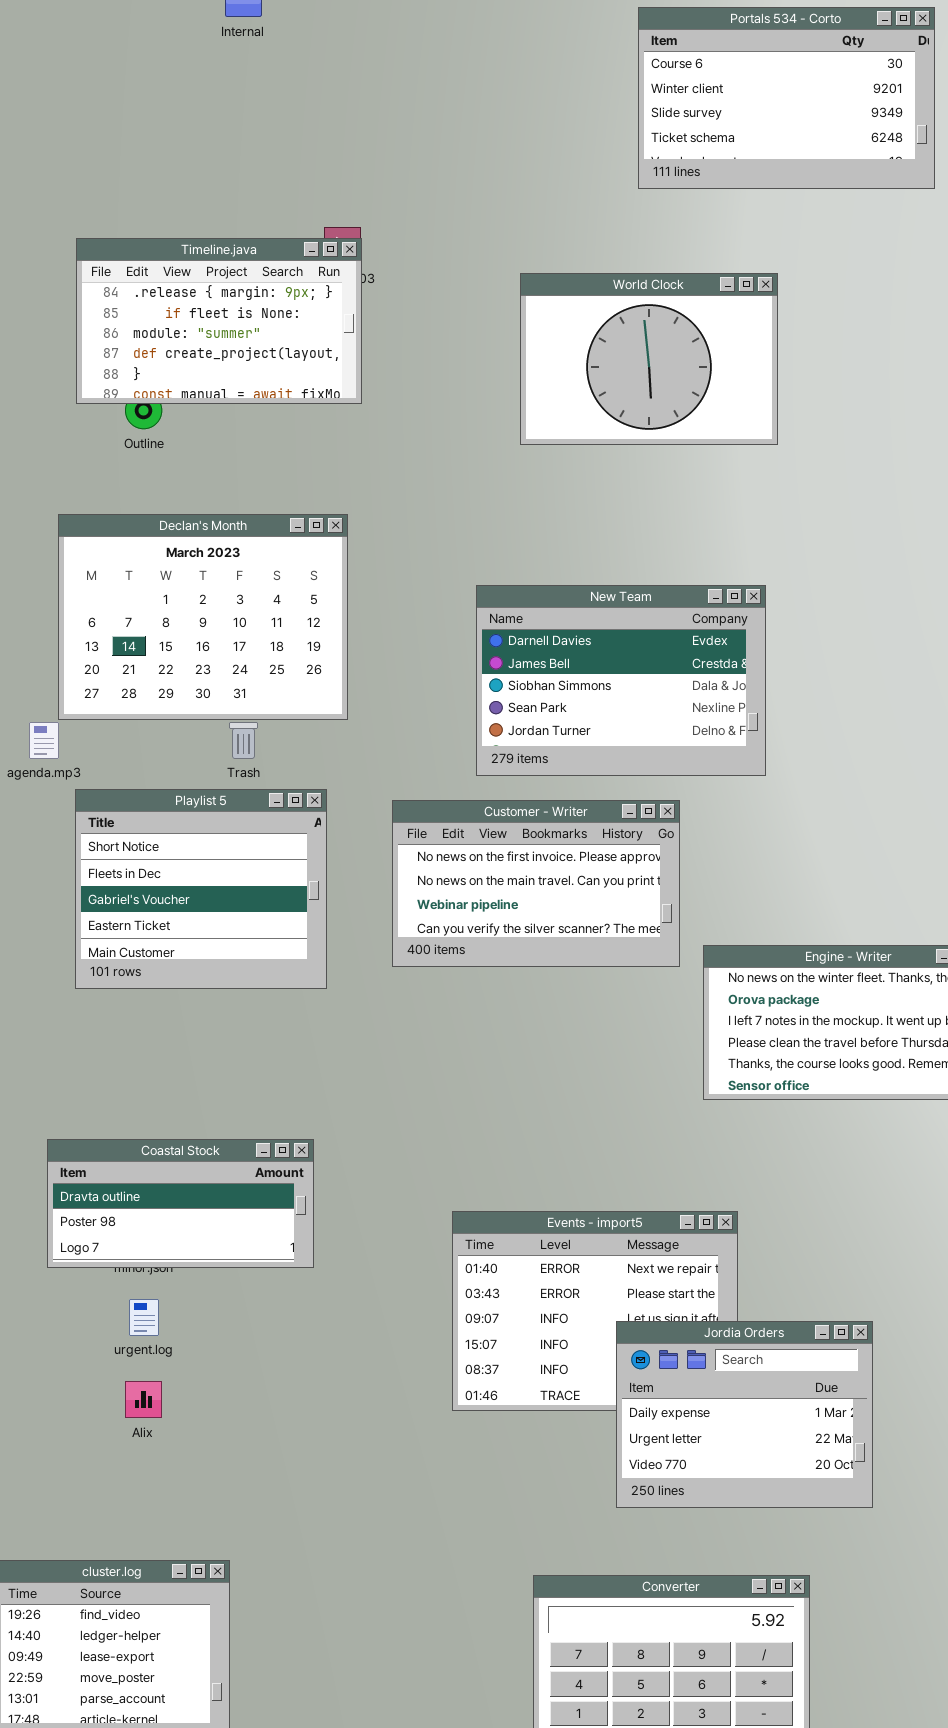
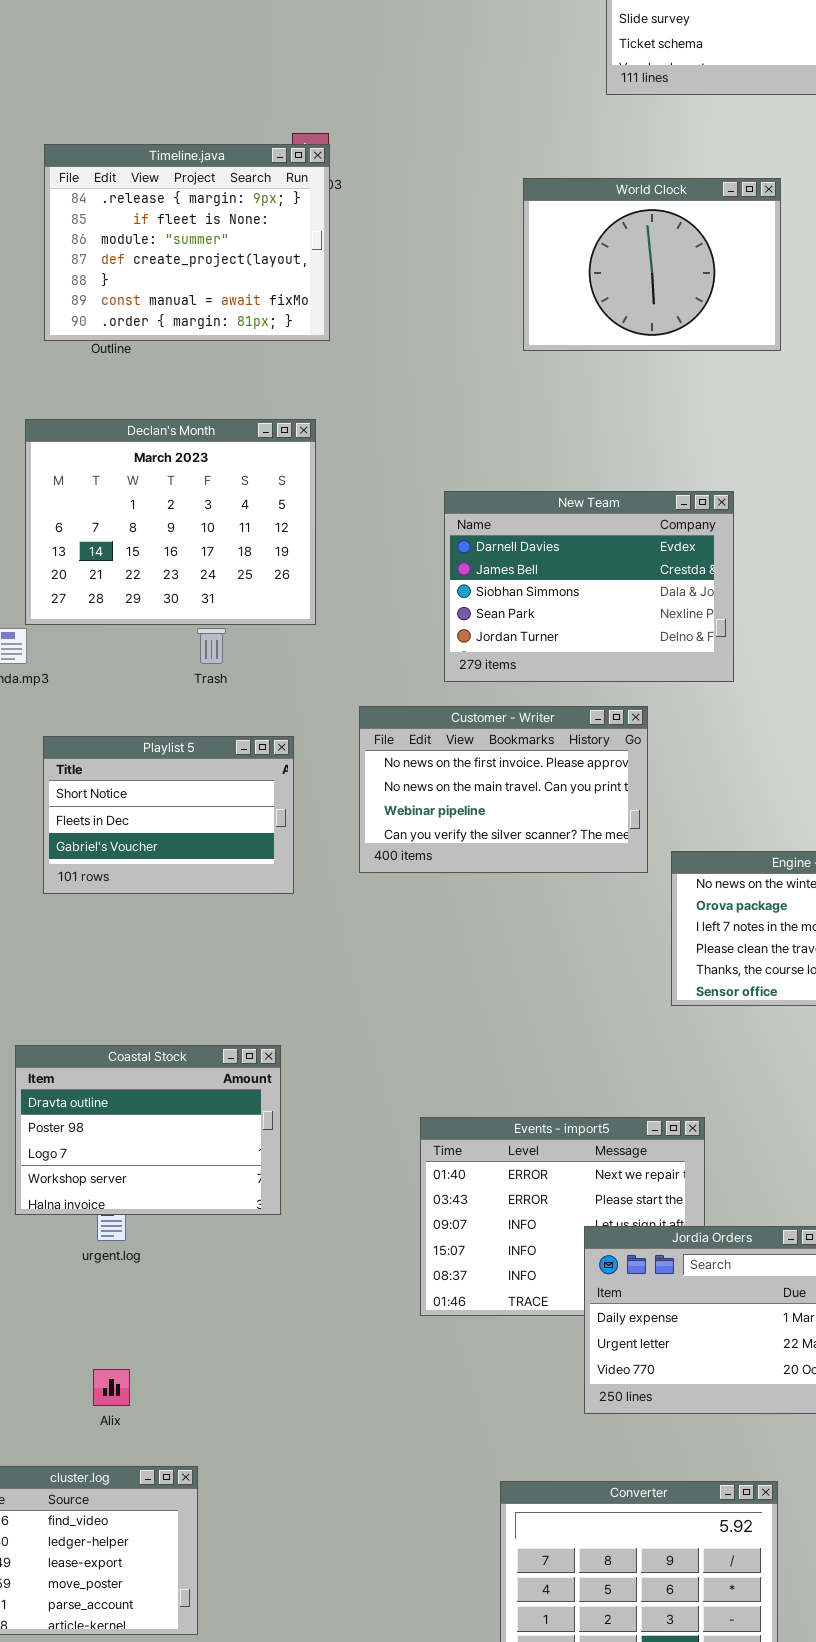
Timeline.java: [76,238,362,404] -> [44,144,330,341], resized
World Clock: [520,273,778,445] -> [523,178,781,351], moved
Playlist 5: [75,789,327,989] -> [43,736,294,894], resized
Coastal Stock: [47,1139,314,1268] -> [15,1045,281,1215], resized
Alix: [125,1381,162,1418] -> [93,1369,130,1406], moved

